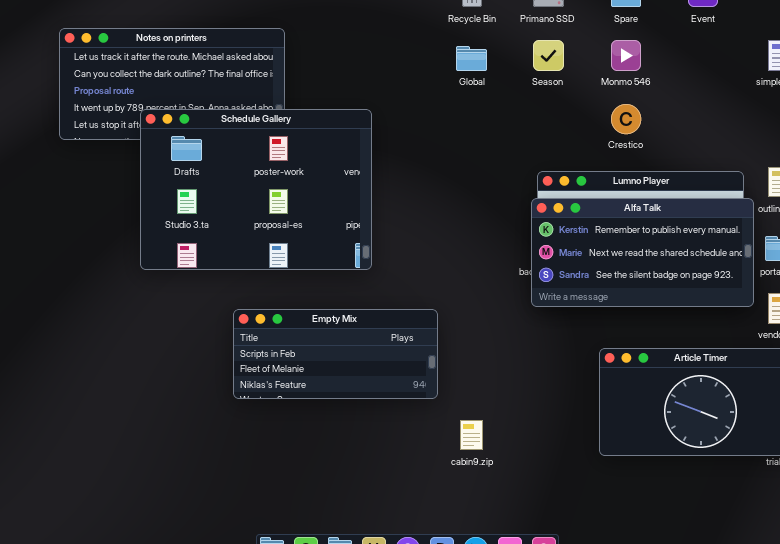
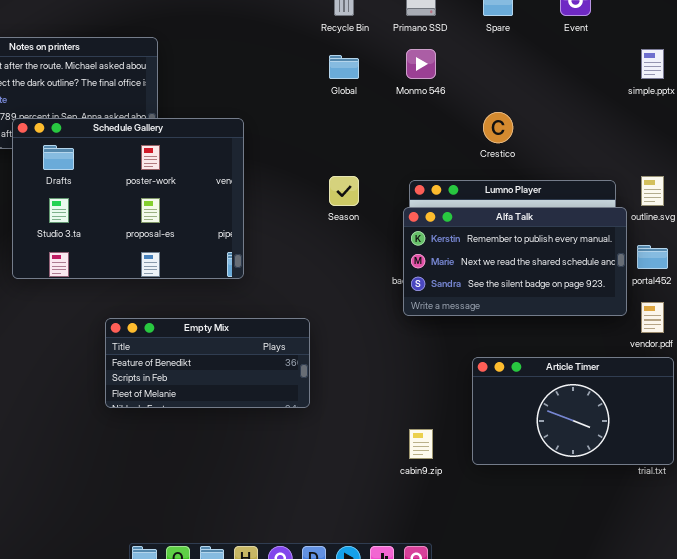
Season: [533,40,564,71] -> [329,176,359,206], moved
Monmo 546: [611,40,641,71] -> [406,49,436,79], moved
Empty Mix: [233,309,438,399] -> [105,318,310,408], scrolled up 1 row
cabin9.zip: [460,420,483,450] -> [409,429,433,459], moved

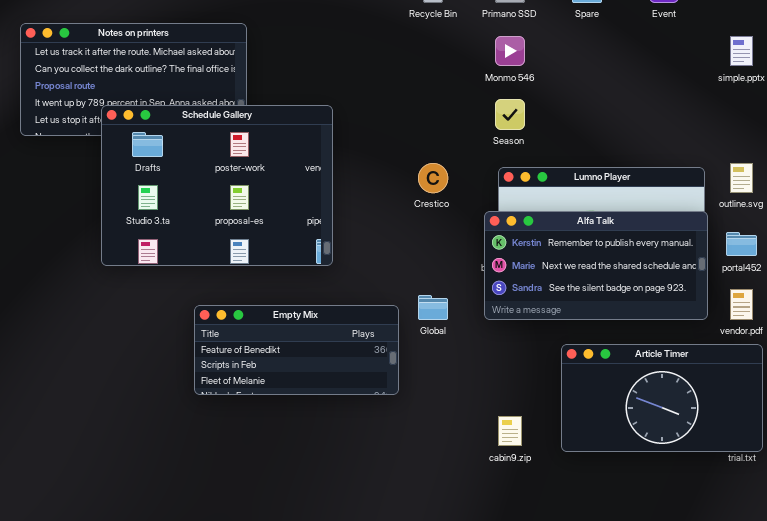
Global: [329,55,359,79] -> [418,295,448,320], moved
Crestico: [483,112,513,143] -> [418,163,448,193], moved
Season: [329,176,359,206] -> [495,99,525,130], moved
Alfa Talk: [403,207,627,316] -> [484,211,708,320], moved

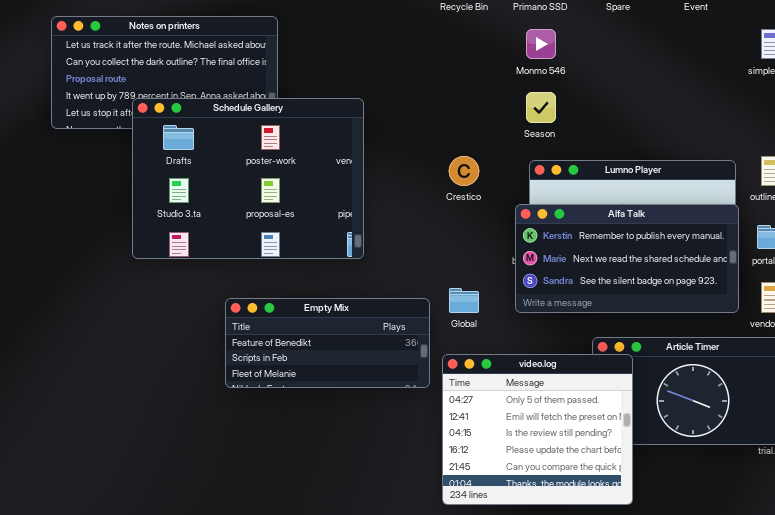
video.log: none -> [442,354,633,505], opened

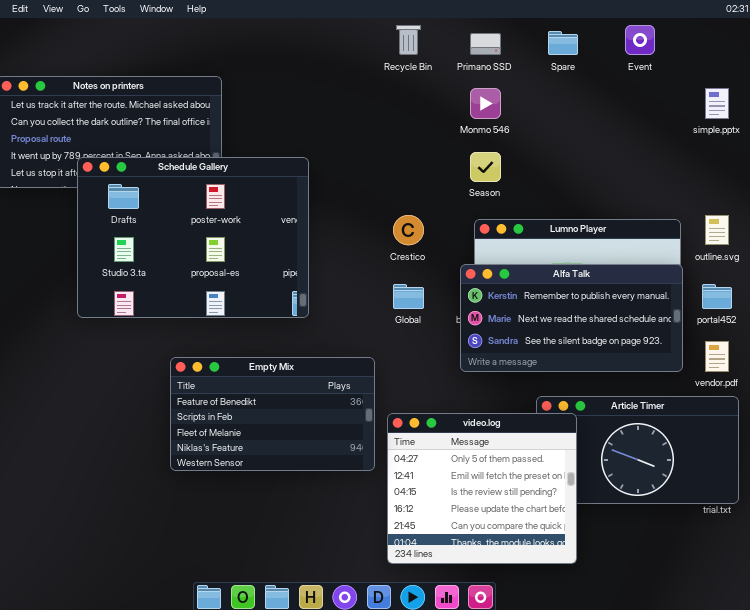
Global: [449,288,479,313] -> [393,284,424,309], moved
Empty Mix: [225,298,430,388] -> [170,357,375,471], resized

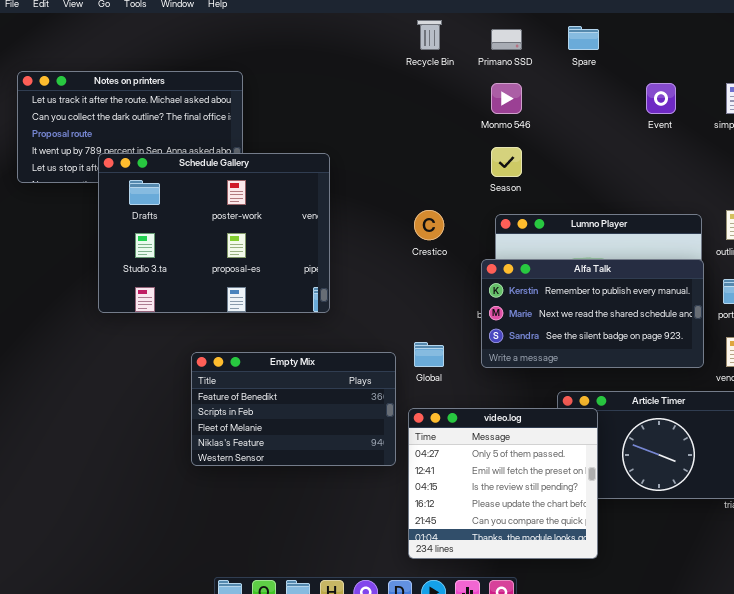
Event: [625,25,655,55] -> [646,83,676,114], moved
Global: [393,284,424,309] -> [414,342,444,367], moved

